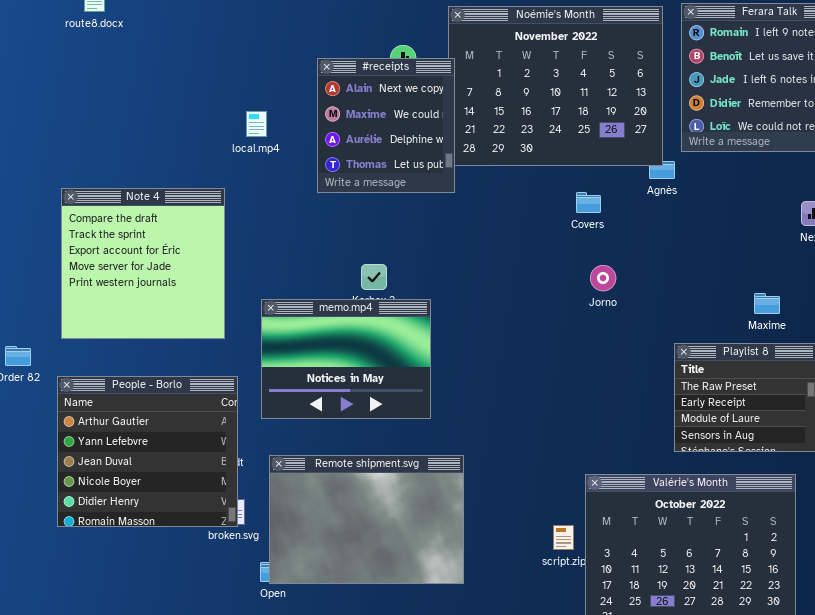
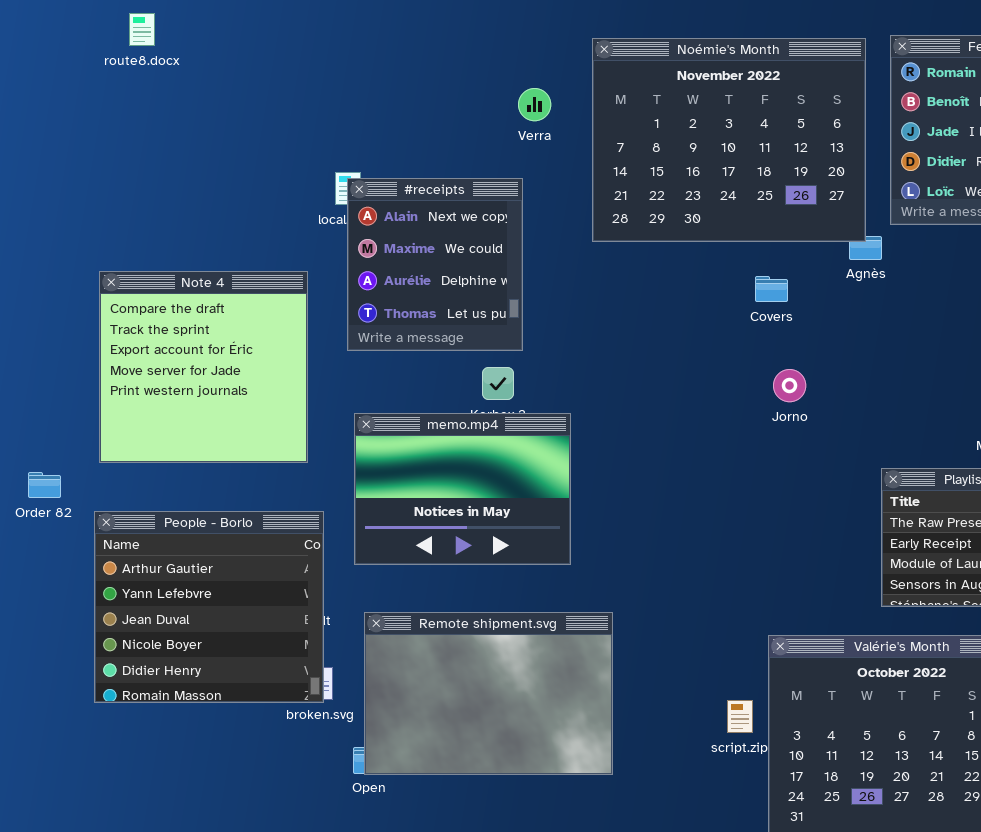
#receipts: [317,58,455,193] -> [347,178,523,351], moved

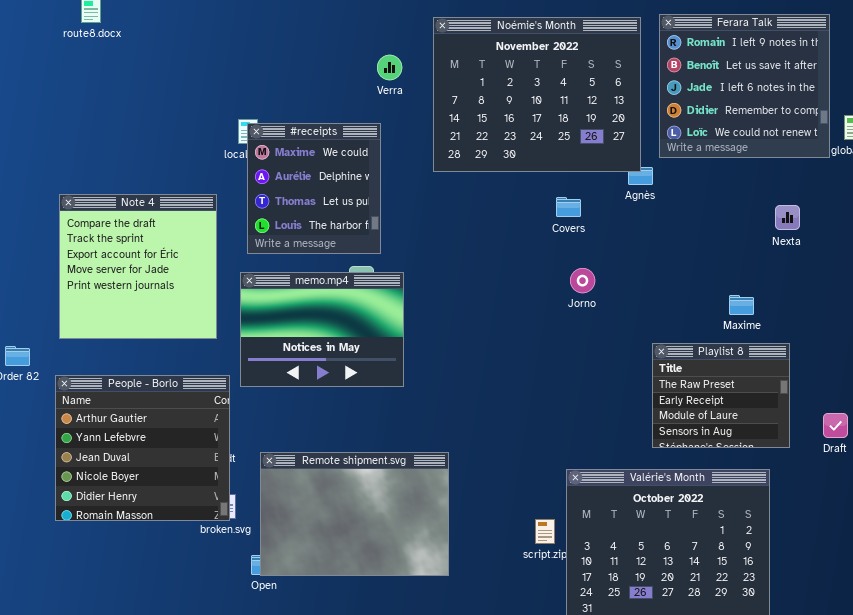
#receipts: [347,178,523,351] -> [247,123,381,254], scrolled down 1 row
memo.mp4: [354,413,571,565] -> [240,272,404,387], moved

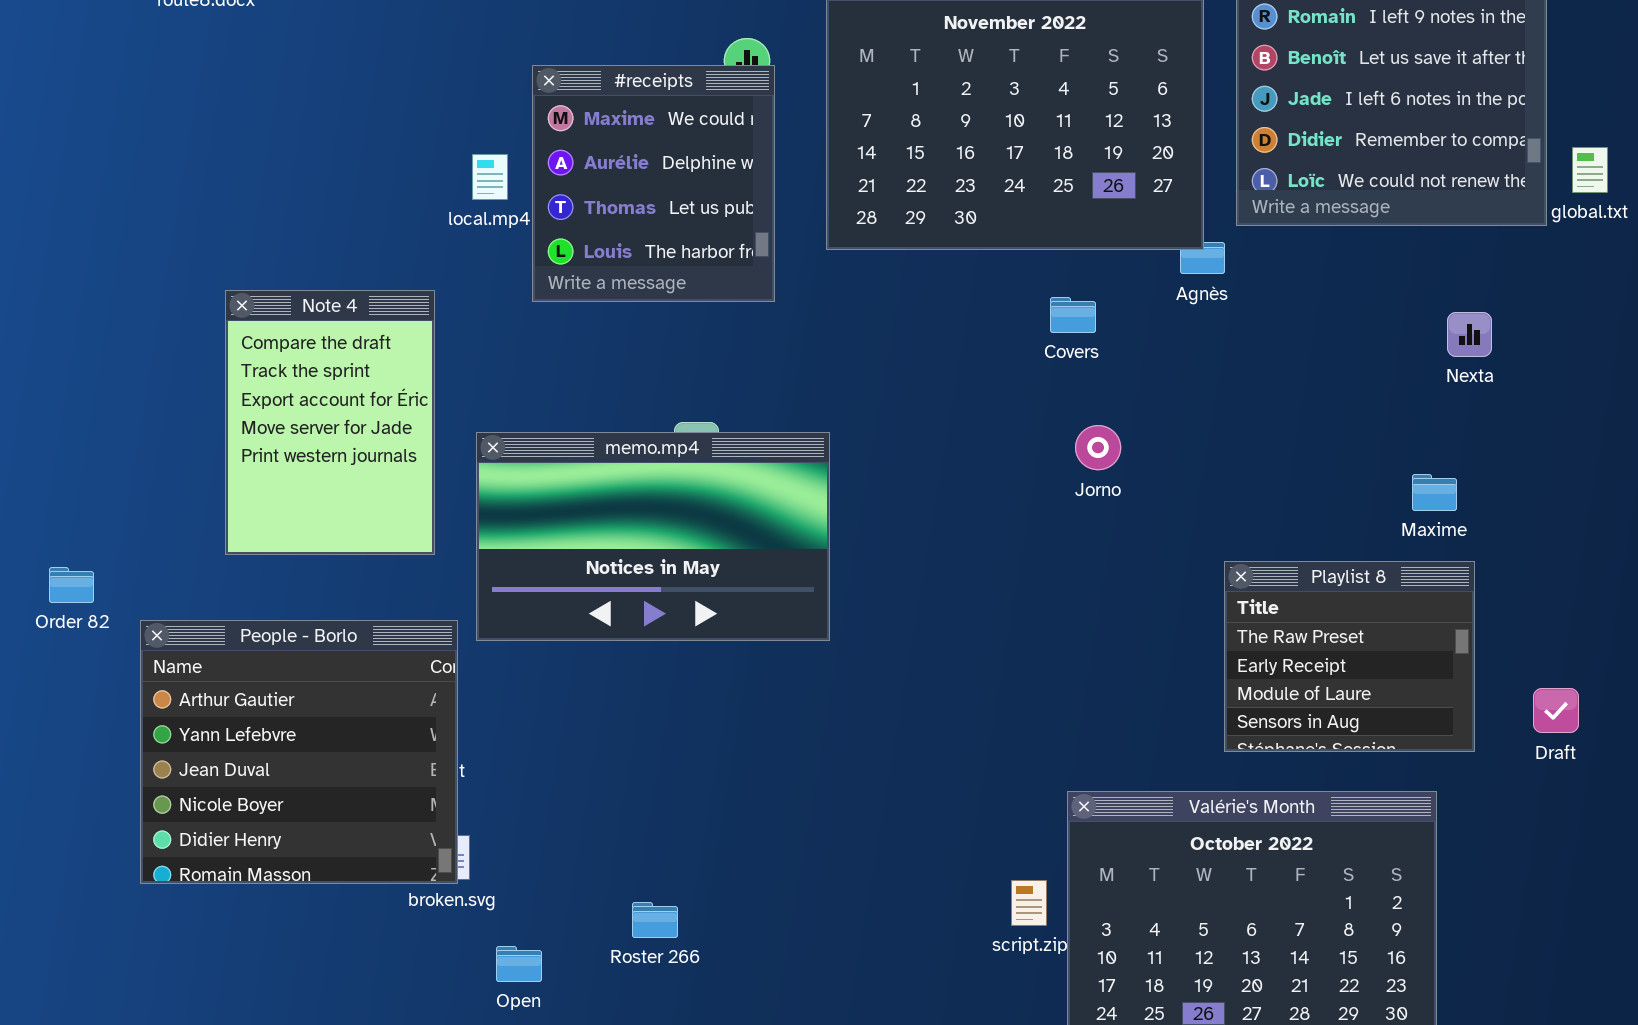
#receipts: [247,123,381,254] -> [532,65,775,302], moved
Note 4: [59,194,217,339] -> [225,290,435,555], resized
memo.mp4: [240,272,404,387] -> [476,432,830,641], resized
Maxime: [729,295,754,315] -> [1412,474,1457,511], moved
Remote shipment.svg: [260,452,449,576] -> none, closed

